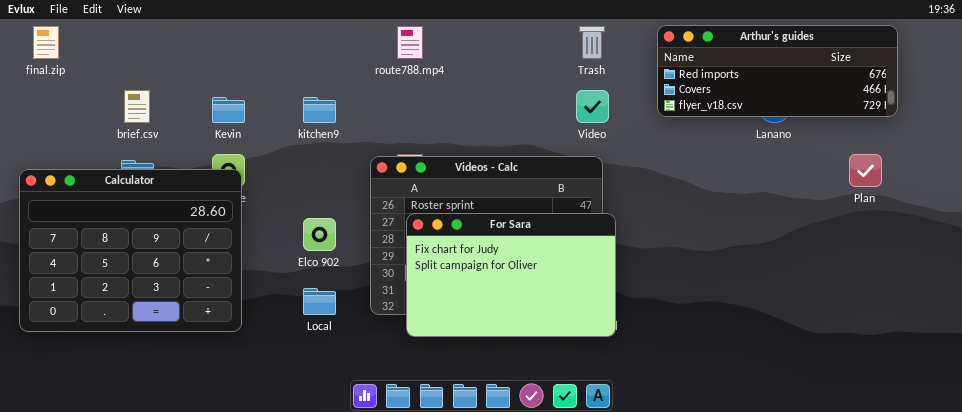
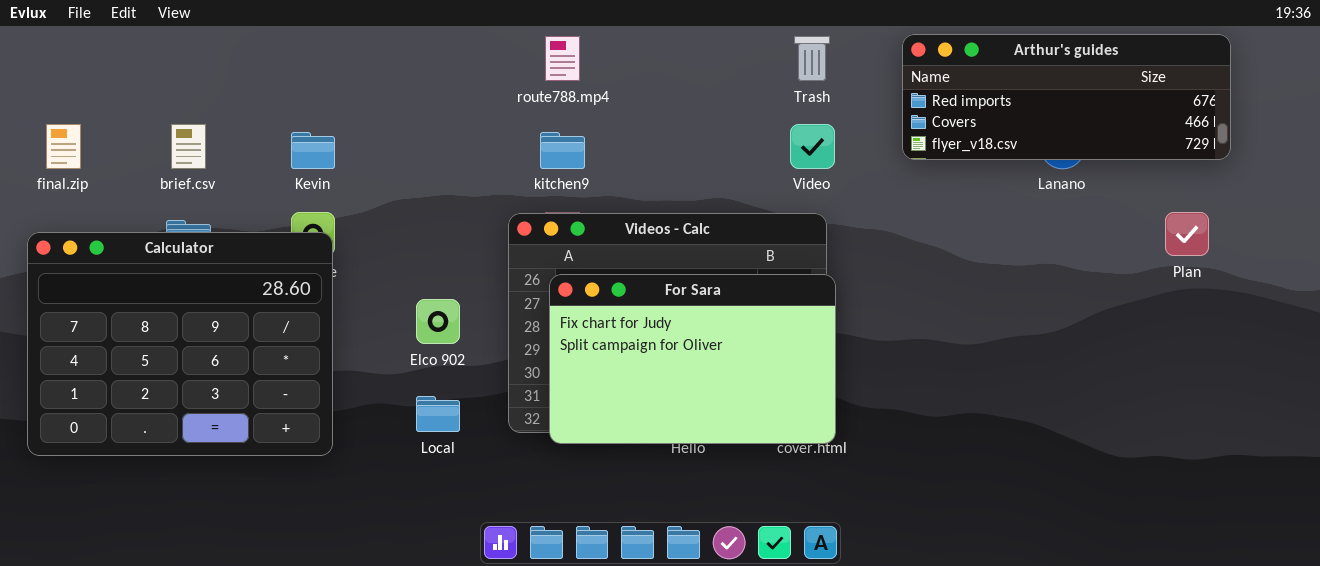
final.zip: [33,26,59,59] -> [46,124,81,169], moved
kitchen9: [303,97,336,123] -> [540,132,585,169], moved
For Sara: [406,213,616,337] -> [549,274,836,444], moved

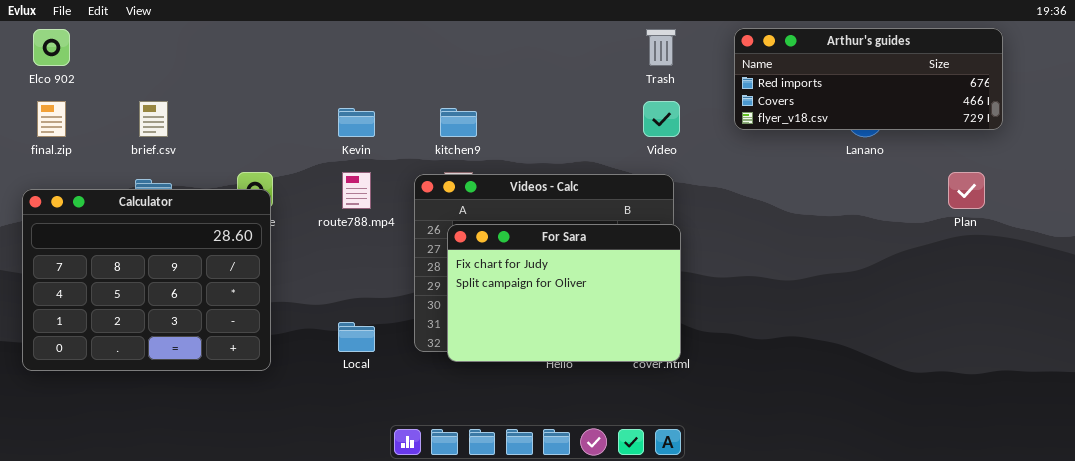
route788.mp4: [545,36,580,81] -> [342,172,371,209], moved
Kevin: [291,132,335,169] -> [338,108,375,137], moved
Elco 902: [416,299,460,344] -> [33,29,70,66], moved

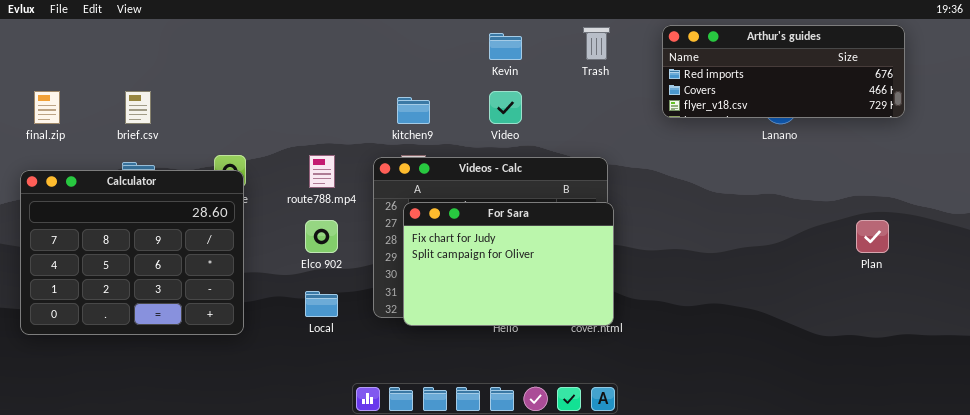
Elco 902: [33,29,70,66] -> [305,220,338,253], moved
Video: [643,101,680,137] -> [489,91,522,124], moved
Kevin: [338,108,375,137] -> [489,33,522,60], moved
Plan: [948,172,985,209] -> [856,220,889,253], moved

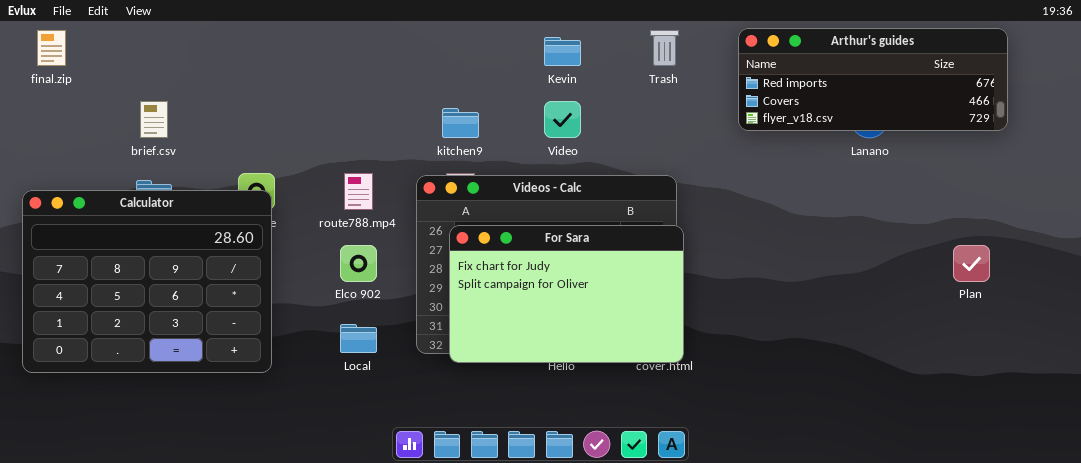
final.zip: [34,91,60,124] -> [37,30,66,66], moved

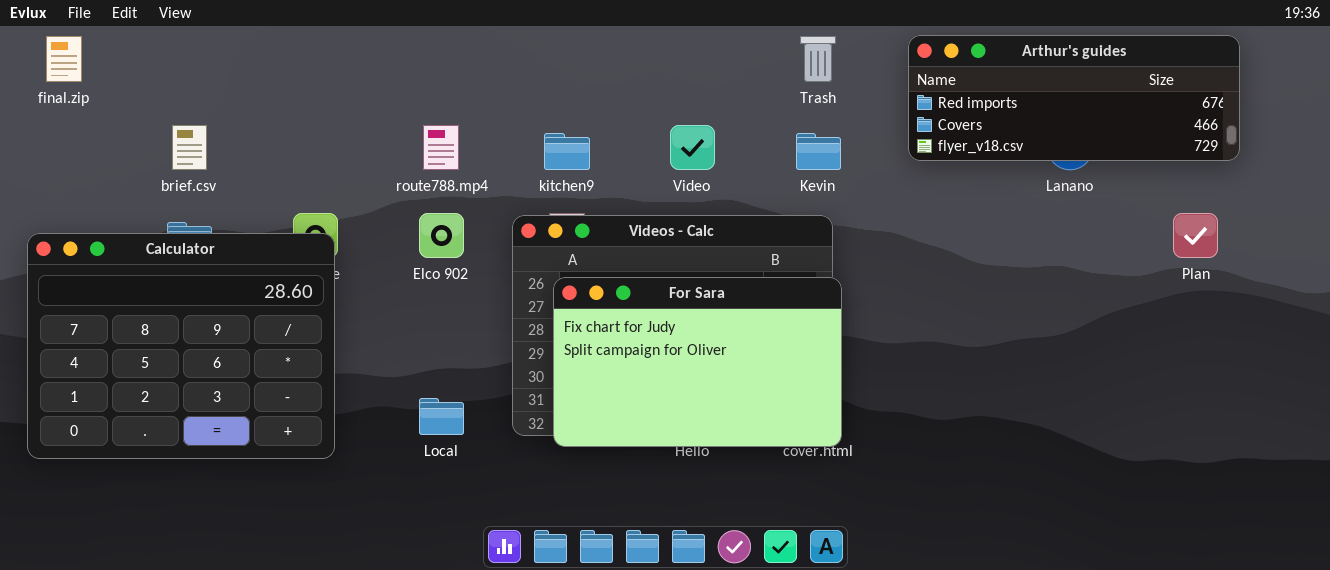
Kevin: [544,37,581,66] -> [796,133,841,170], moved
route788.mp4: [344,173,373,210] -> [423,125,459,170], moved
Elco 902: [340,245,377,282] -> [419,213,464,258], moved
Plan: [953,245,990,282] -> [1173,213,1218,258], moved

